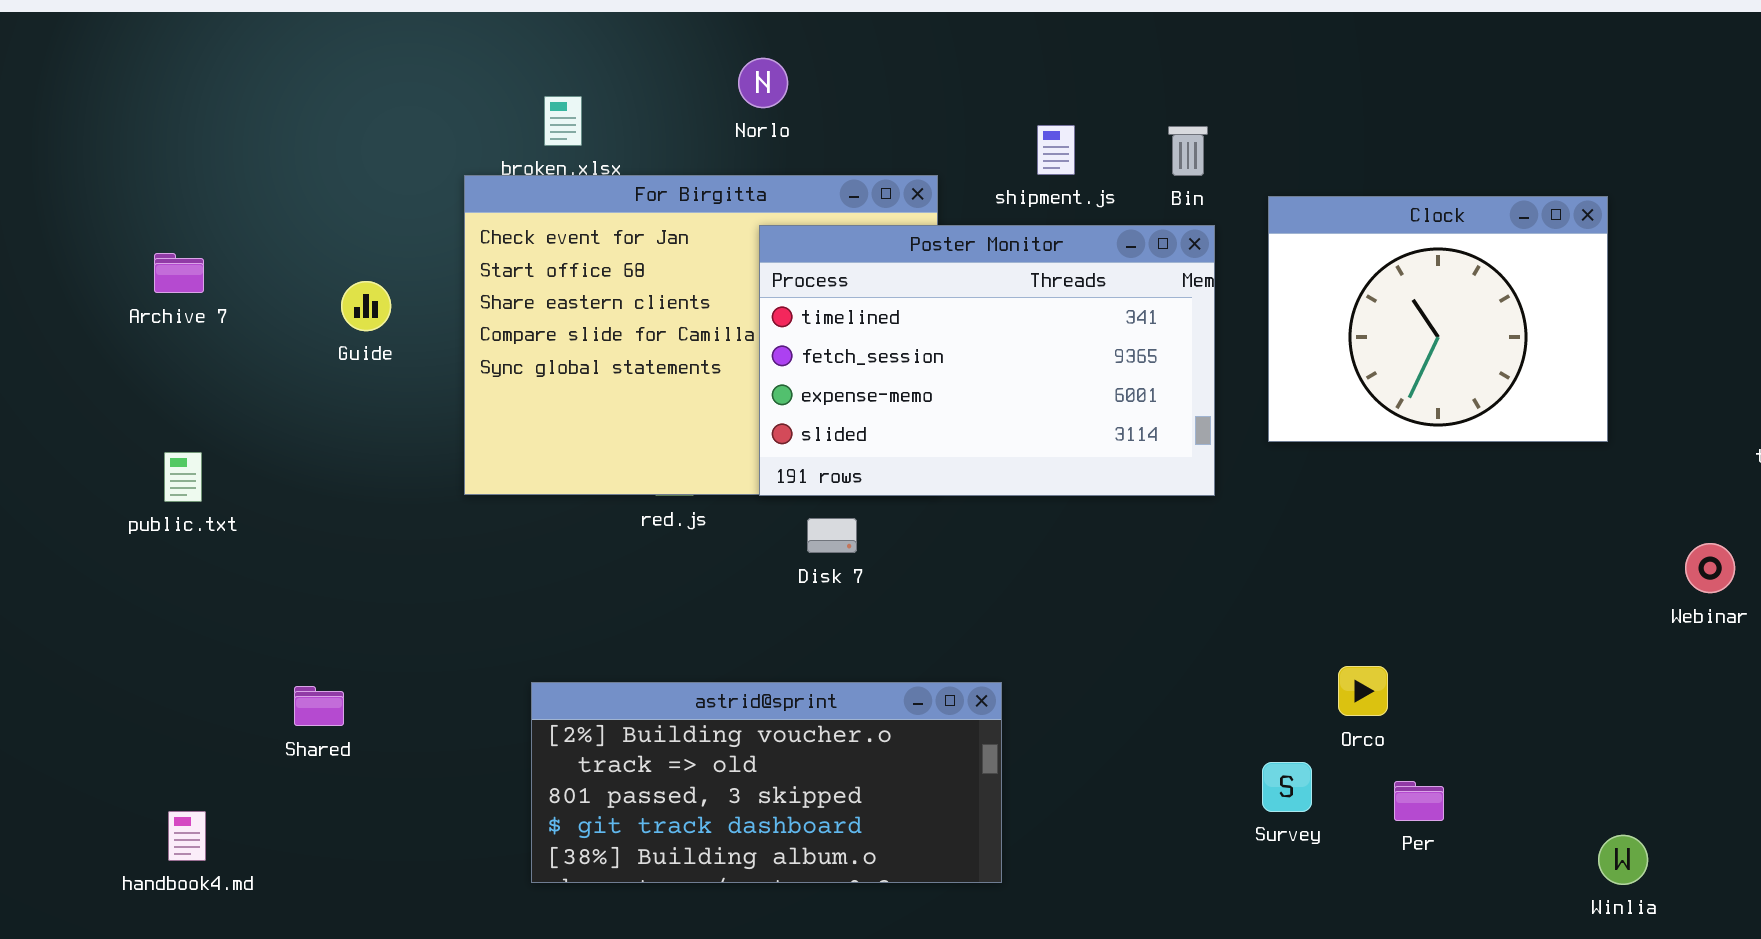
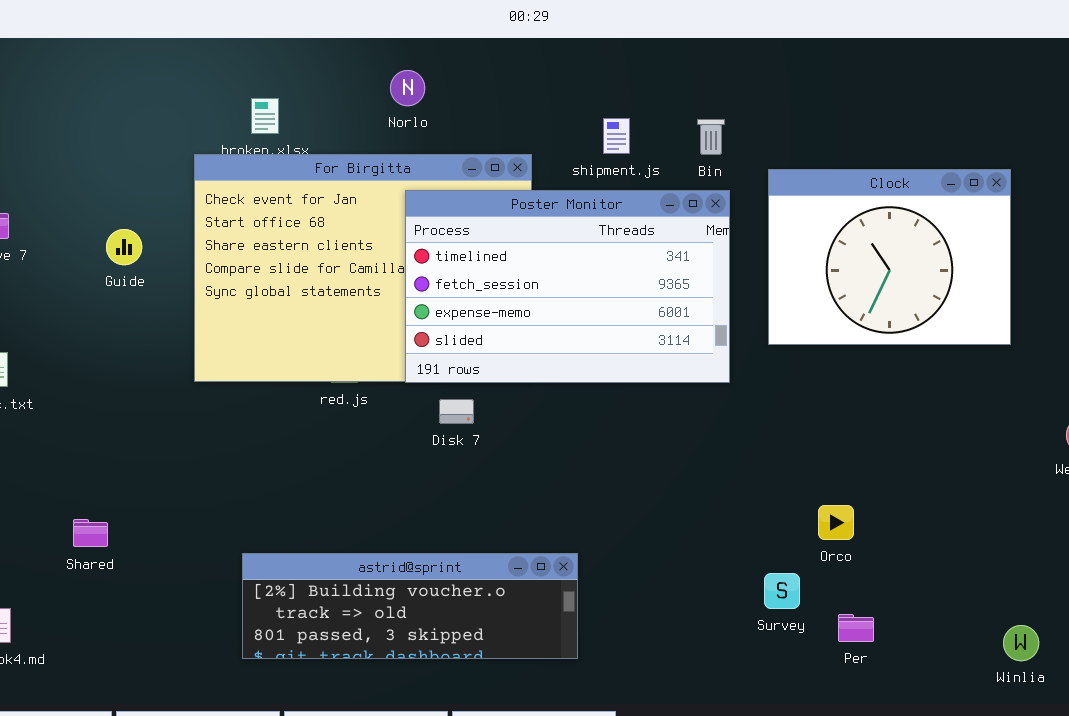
astrid@sprint: [531,682,1002,883] -> [242,553,578,659], resized
Per: [1394,781,1444,821] -> [838,614,874,642], moved

